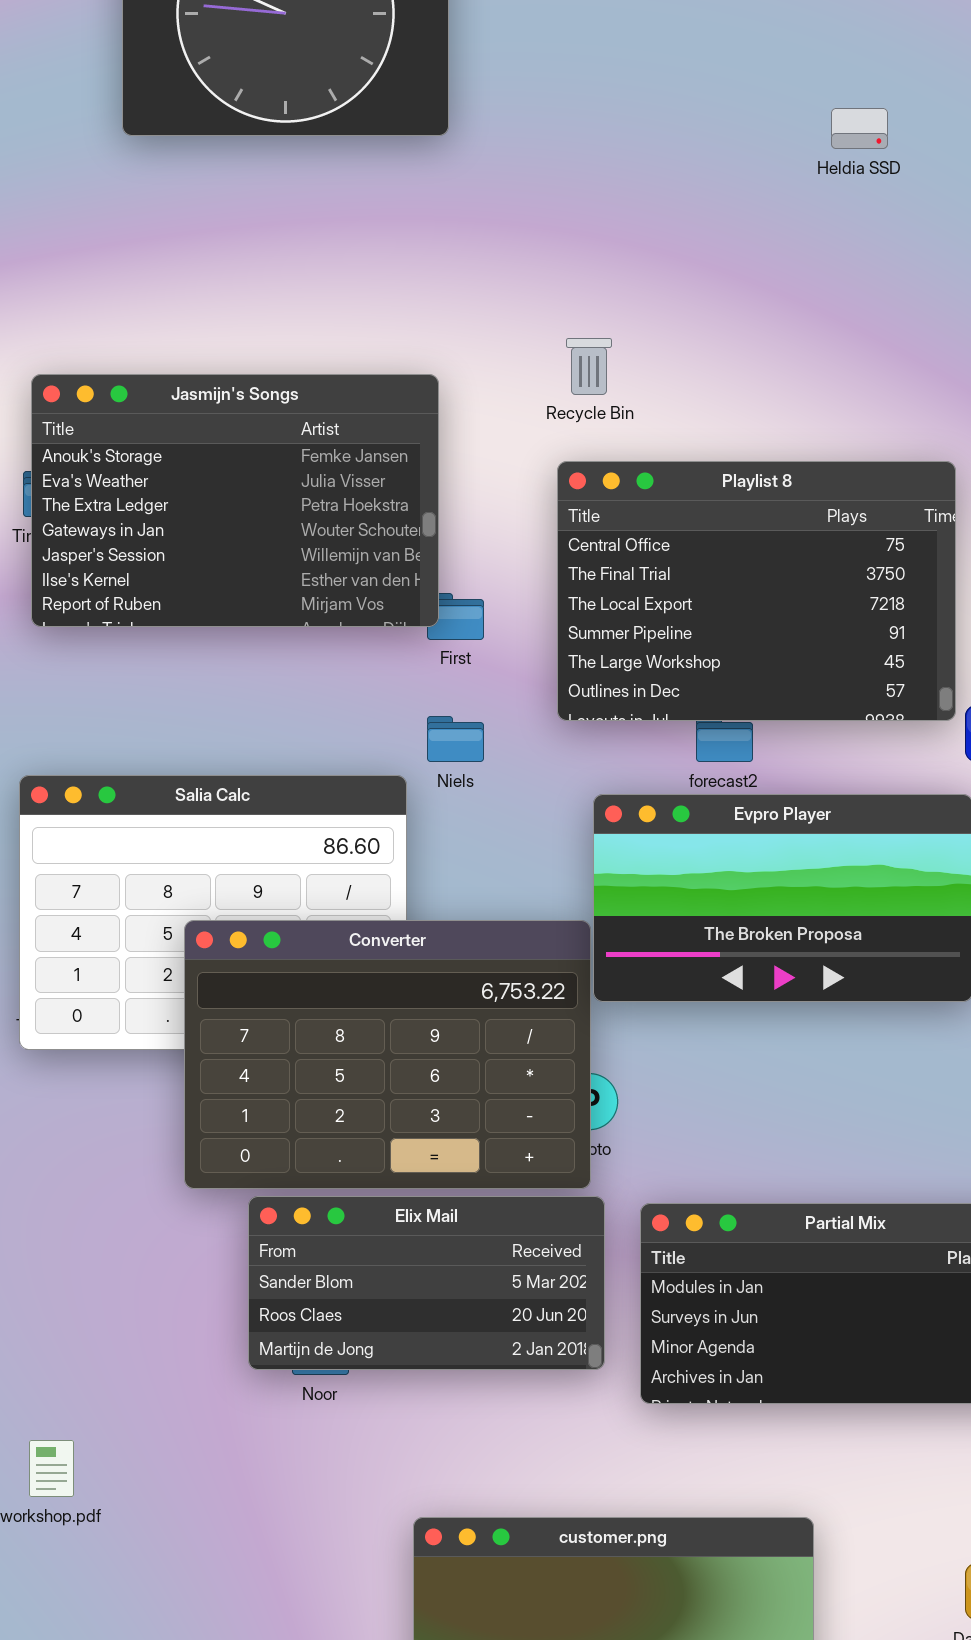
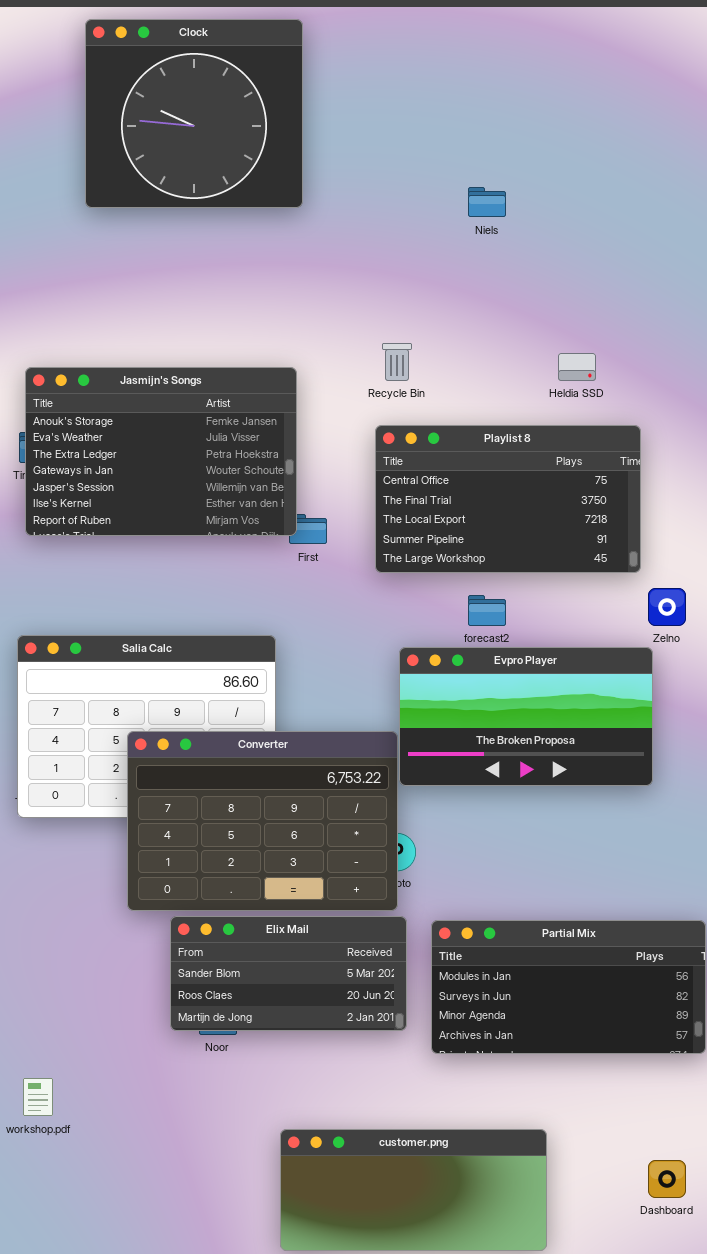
Heldia SSD: [831,108,888,149] -> [558,353,596,381], moved
Playlist 8: [557,461,956,721] -> [375,425,641,573], resized
Niels: [427,716,484,762] -> [468,187,506,217], moved

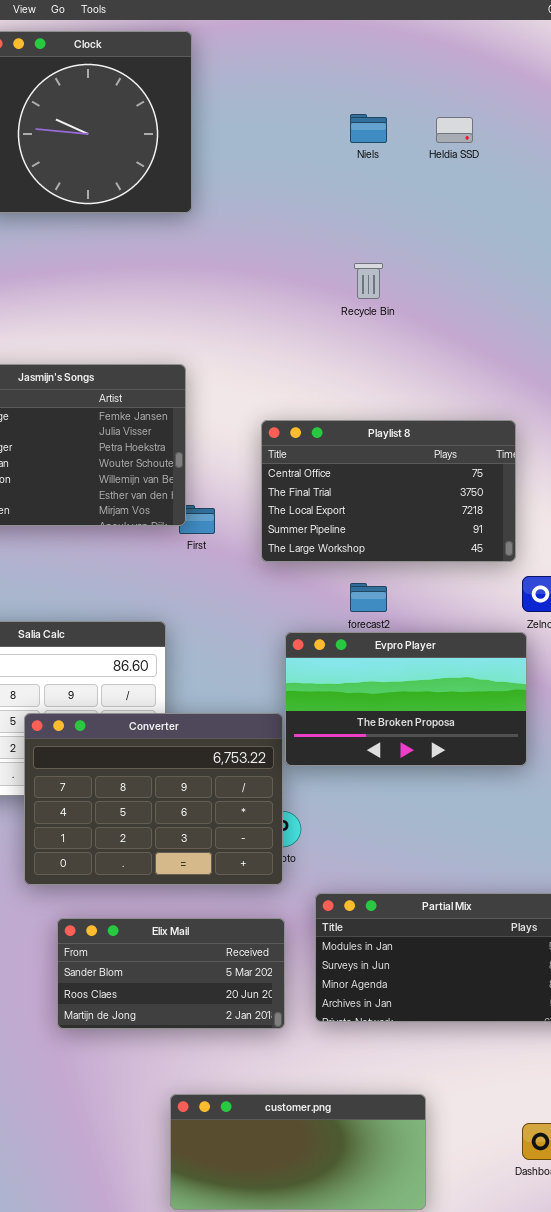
Niels: [468,187,506,217] -> [350,114,387,143], moved
Recycle Bin: [382,343,412,381] -> [354,263,383,299], moved
Heldia SSD: [558,353,596,381] -> [436,117,473,143], moved
Elix Mail: [170,916,407,1031] -> [57,918,285,1029], moved

